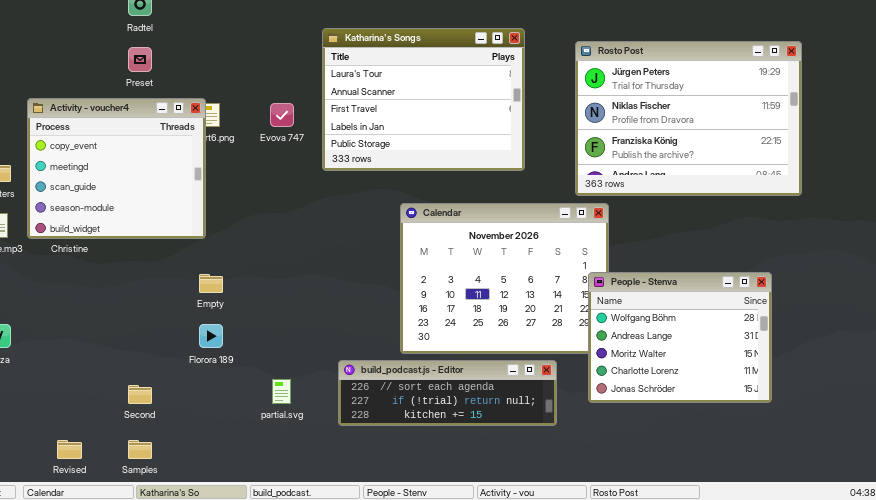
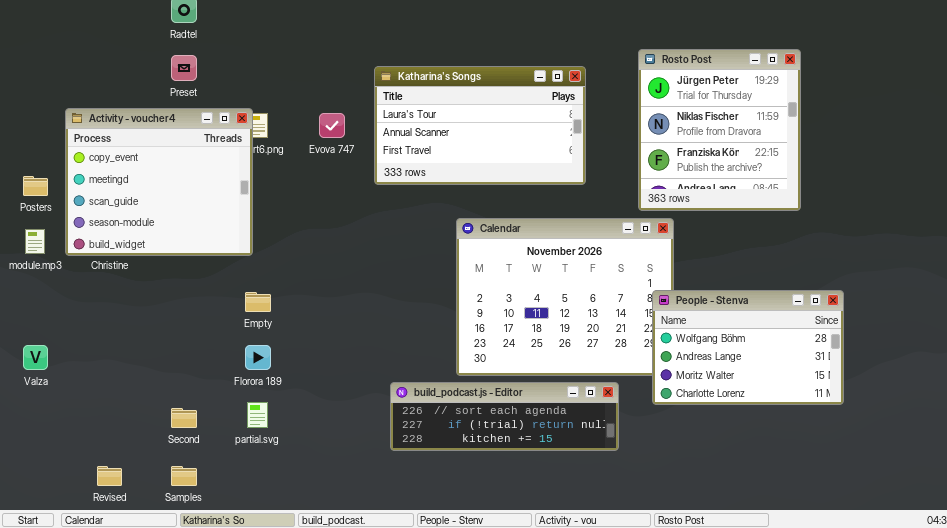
Katharina's Songs: [322,28,525,171] -> [374,66,586,185], resized
Rosto Post: [575,41,802,196] -> [638,49,801,211], resized
People - Stenva: [588,272,772,403] -> [652,290,844,405], resized
partial.svg: [272,379,291,404] -> [247,402,268,428], moved

